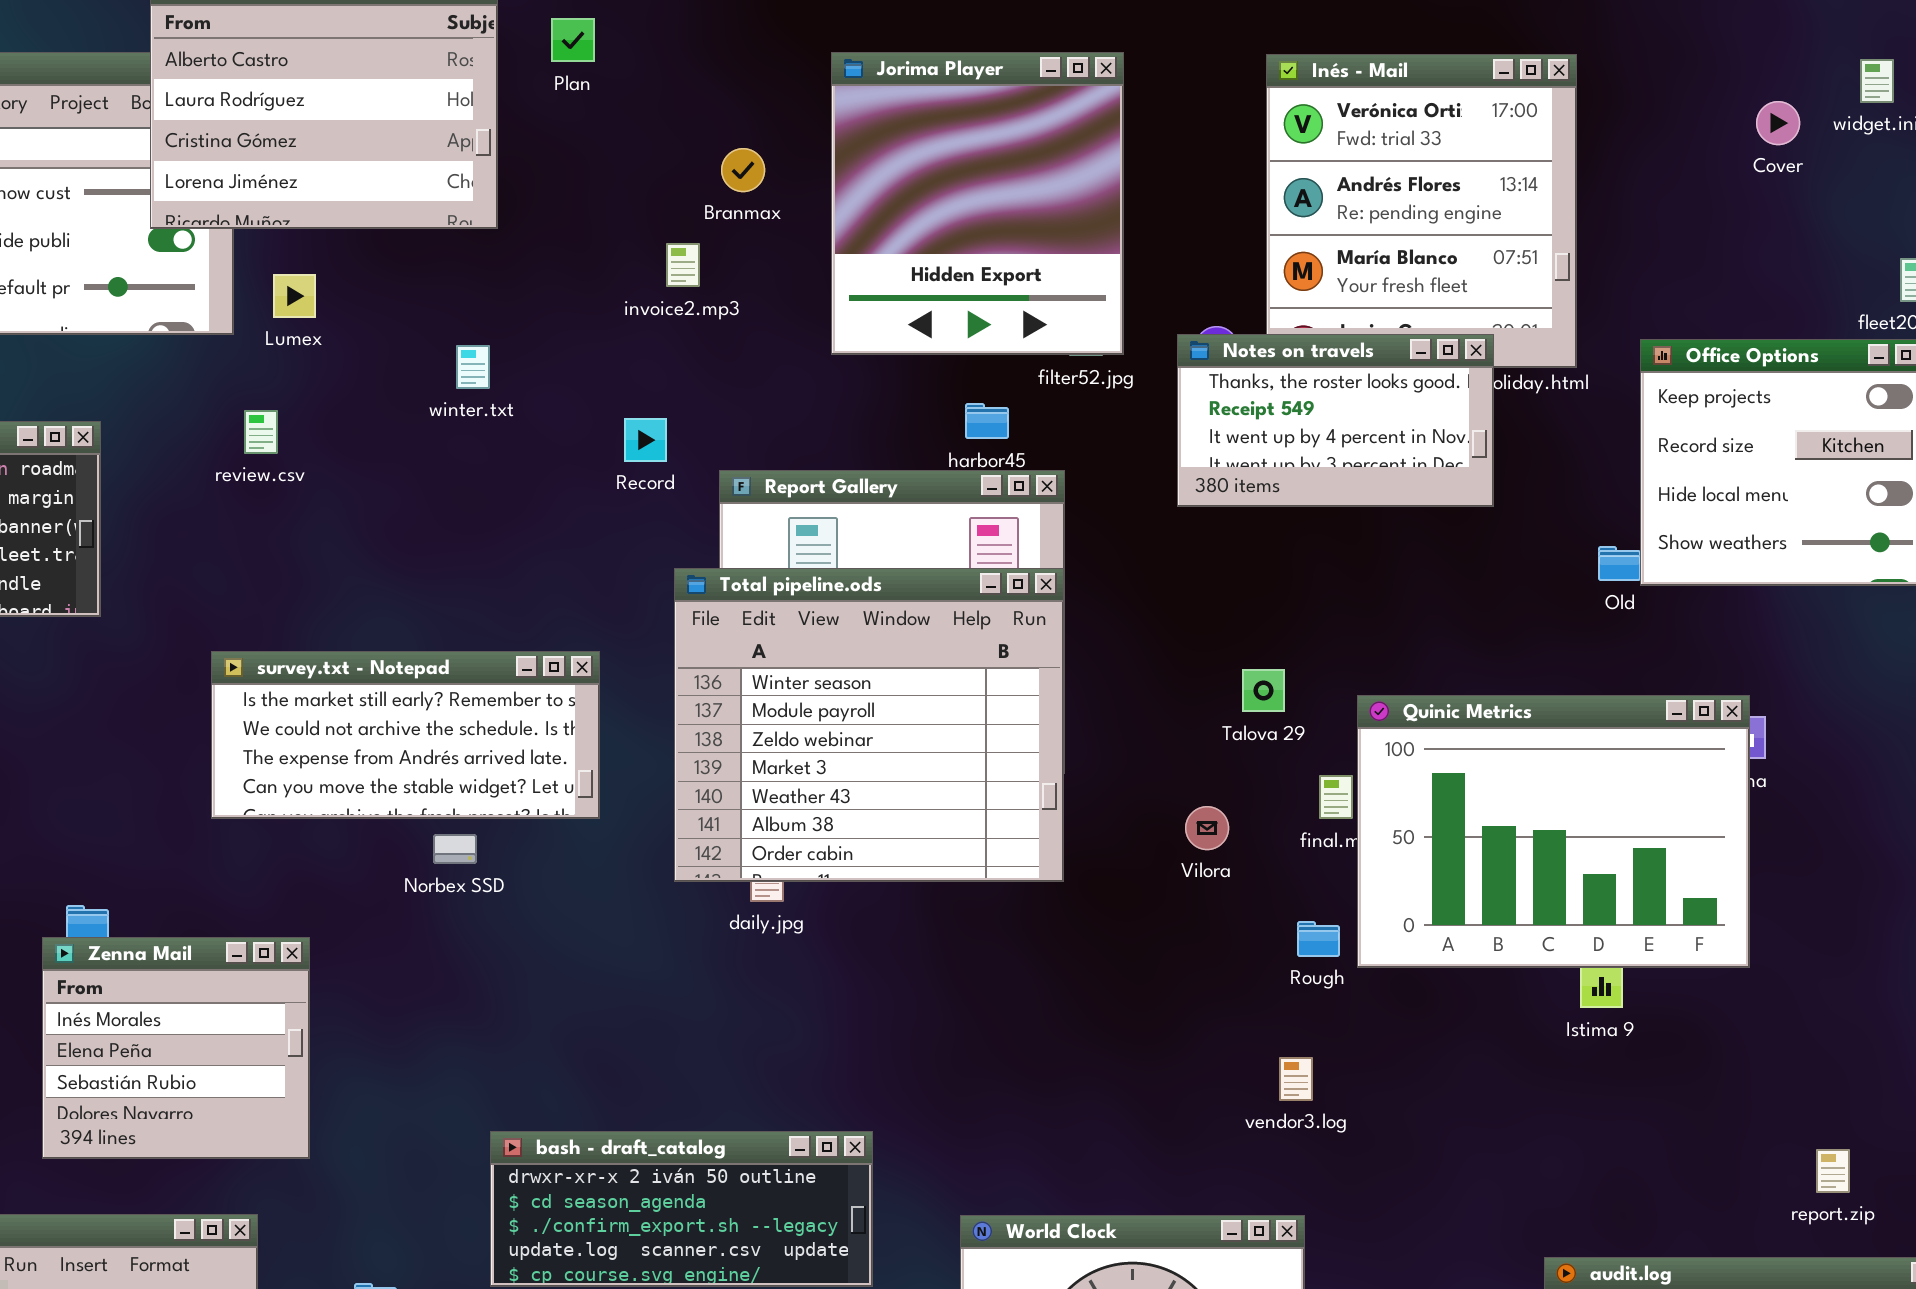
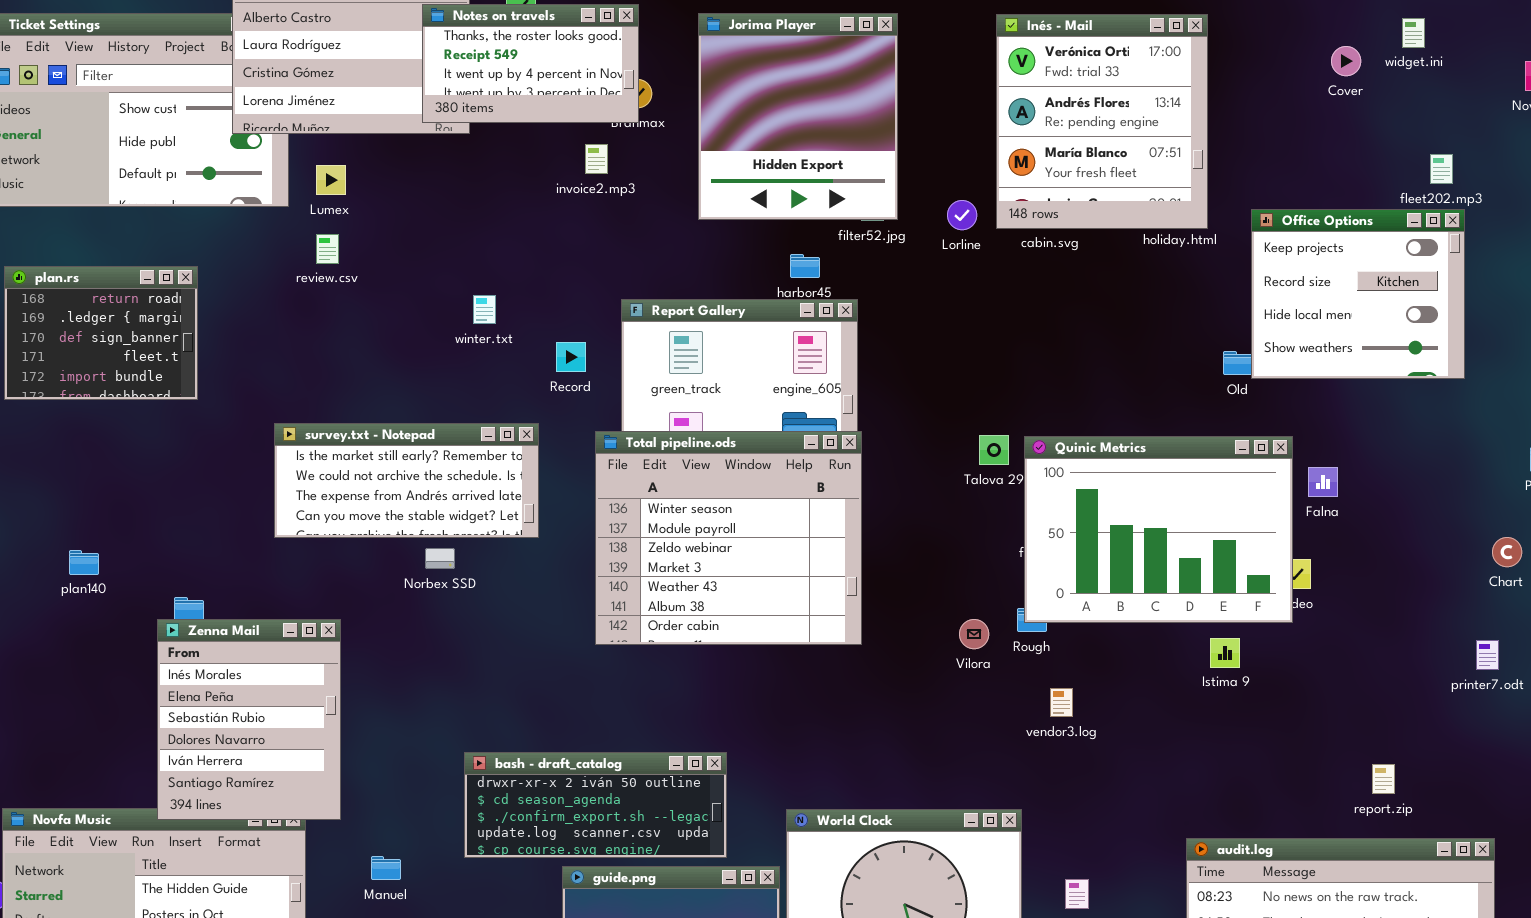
Notes on travels: [1177,334,1494,507] -> [422,4,639,123], moved
winter.txt: [456,345,490,389] -> [473,295,496,324], moved
review.csv: [244,410,278,454] -> [316,234,339,264], moved
Record: [624,418,667,462] -> [556,342,586,372], moved
Total pipeline.ods: [674,568,1064,882] -> [595,431,862,645], moved
Quinic Metrics: [1357,695,1750,968] -> [1024,436,1293,623], moved
Vilora: [1185,806,1229,850] -> [959,619,989,649], moved
Zenna Mail: [42,937,310,1159] -> [157,619,341,820], resized
vendor3.log: [1279,1057,1313,1101] -> [1050,688,1073,717], moved

